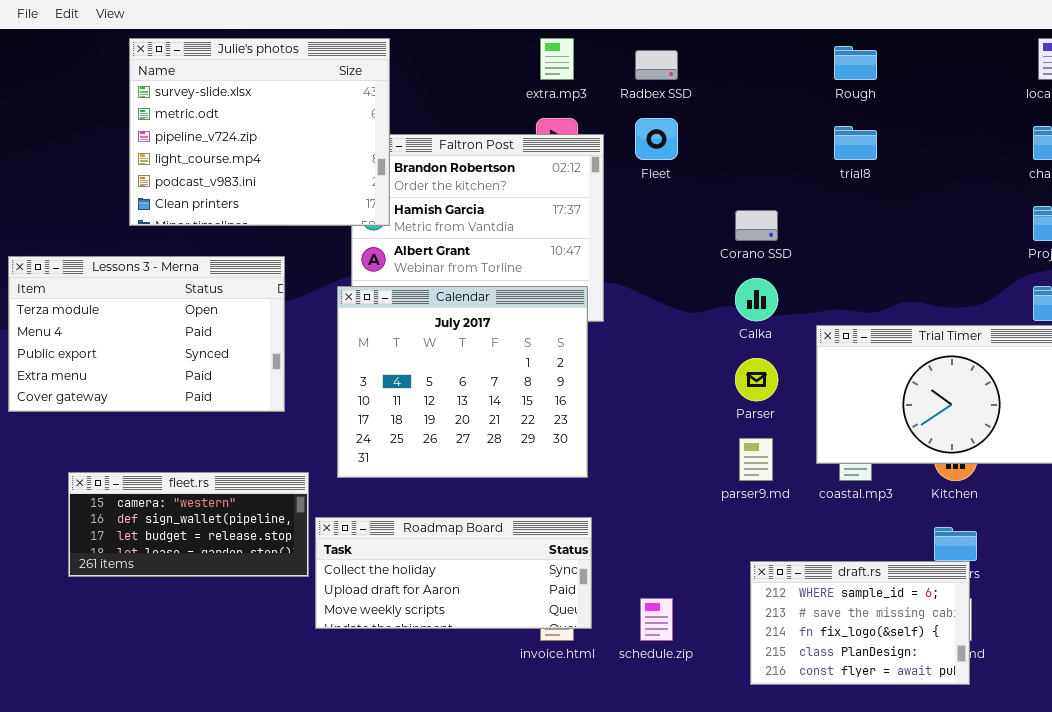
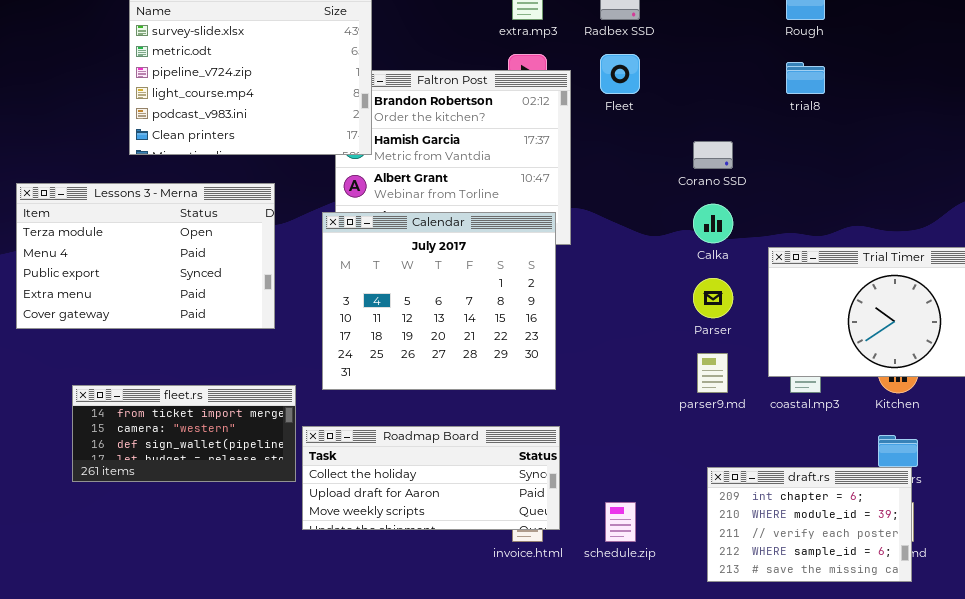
fleet.rs: [68,472,309,577] -> [72,385,296,482], scrolled up 1 row
draft.rs: [750,561,970,685] -> [707,467,912,582], scrolled up 3 rows

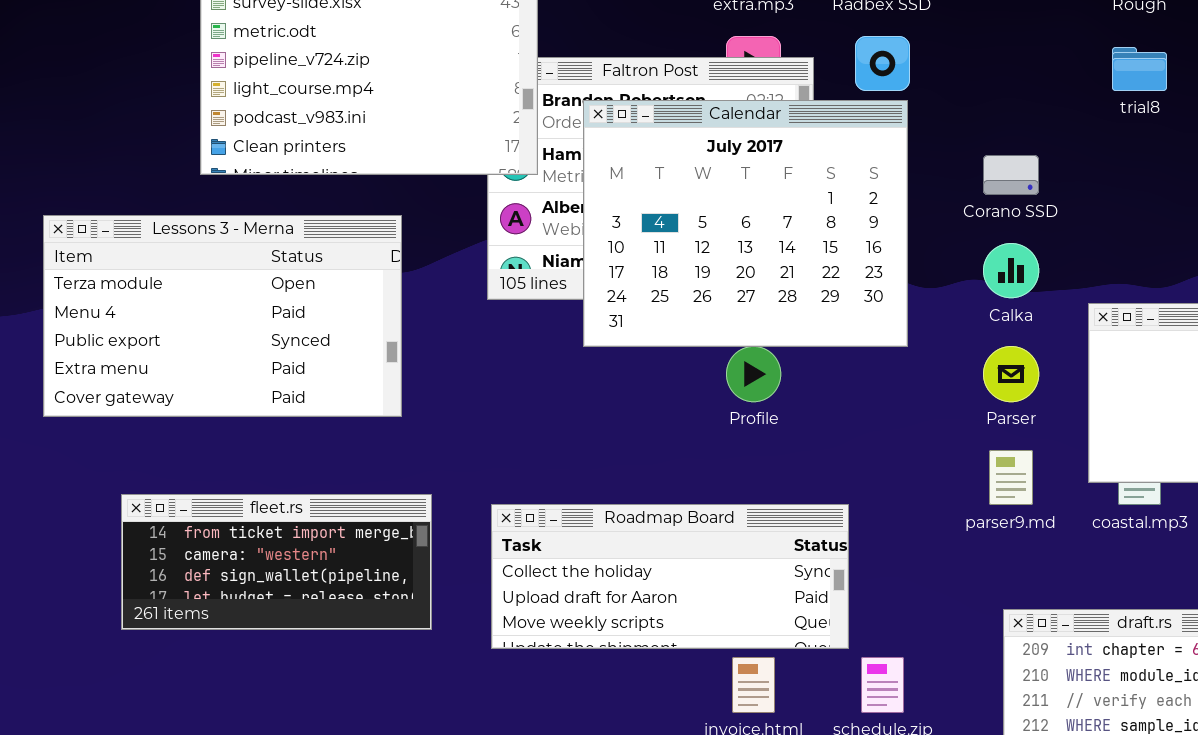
Calendar: [322,212,556,390] -> [583,100,908,347], moved
Roadmap Board: [302,426,560,530] -> [491,504,849,649], moved

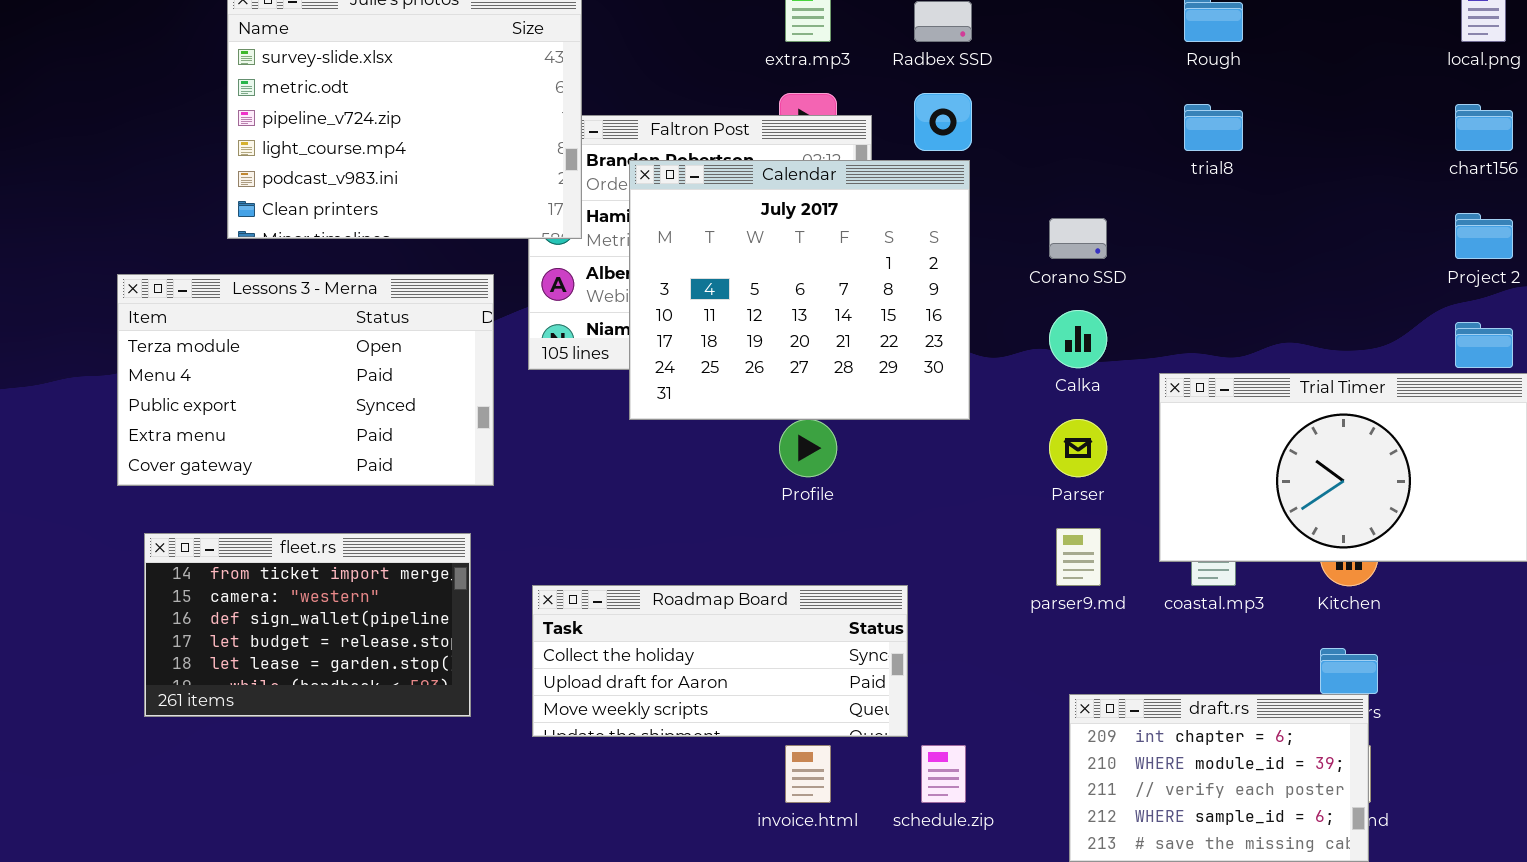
Lessons 3 - Merna: [43,215,402,417] -> [117,274,494,486], moved
fleet.rs: [121,494,432,630] -> [144,533,471,717], resized

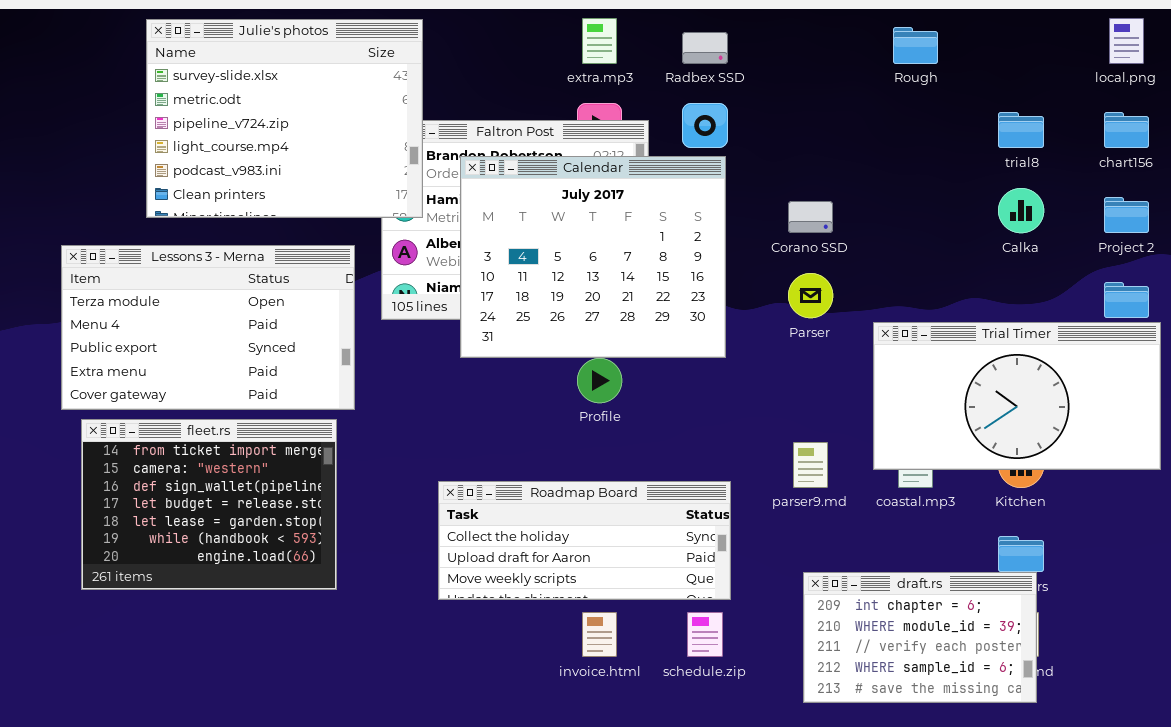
trial8: [1184,104,1243,151] -> [998,112,1044,148], moved
Calka: [1049,310,1107,368] -> [998,188,1044,233], moved
Parser: [1049,419,1107,477] -> [788,273,833,318], moved
fleet.rs: [144,533,471,717] -> [81,419,337,590], resized
Roadmap Board: [532,585,908,737] -> [438,481,731,600], moved

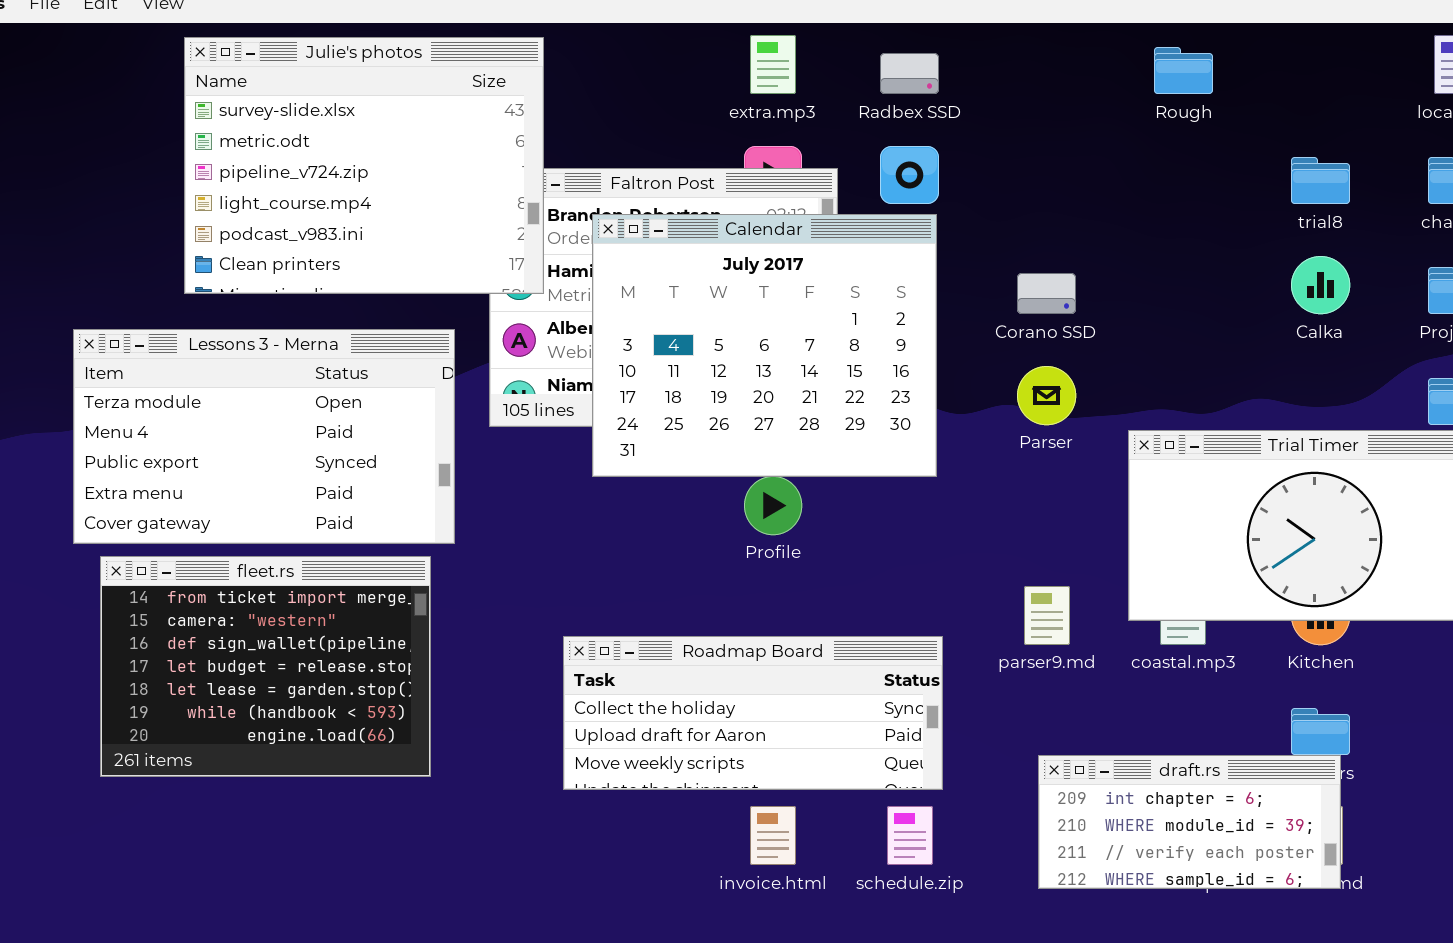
draft.rs: [803,572,1037,703] -> [1038,755,1341,889], resized

